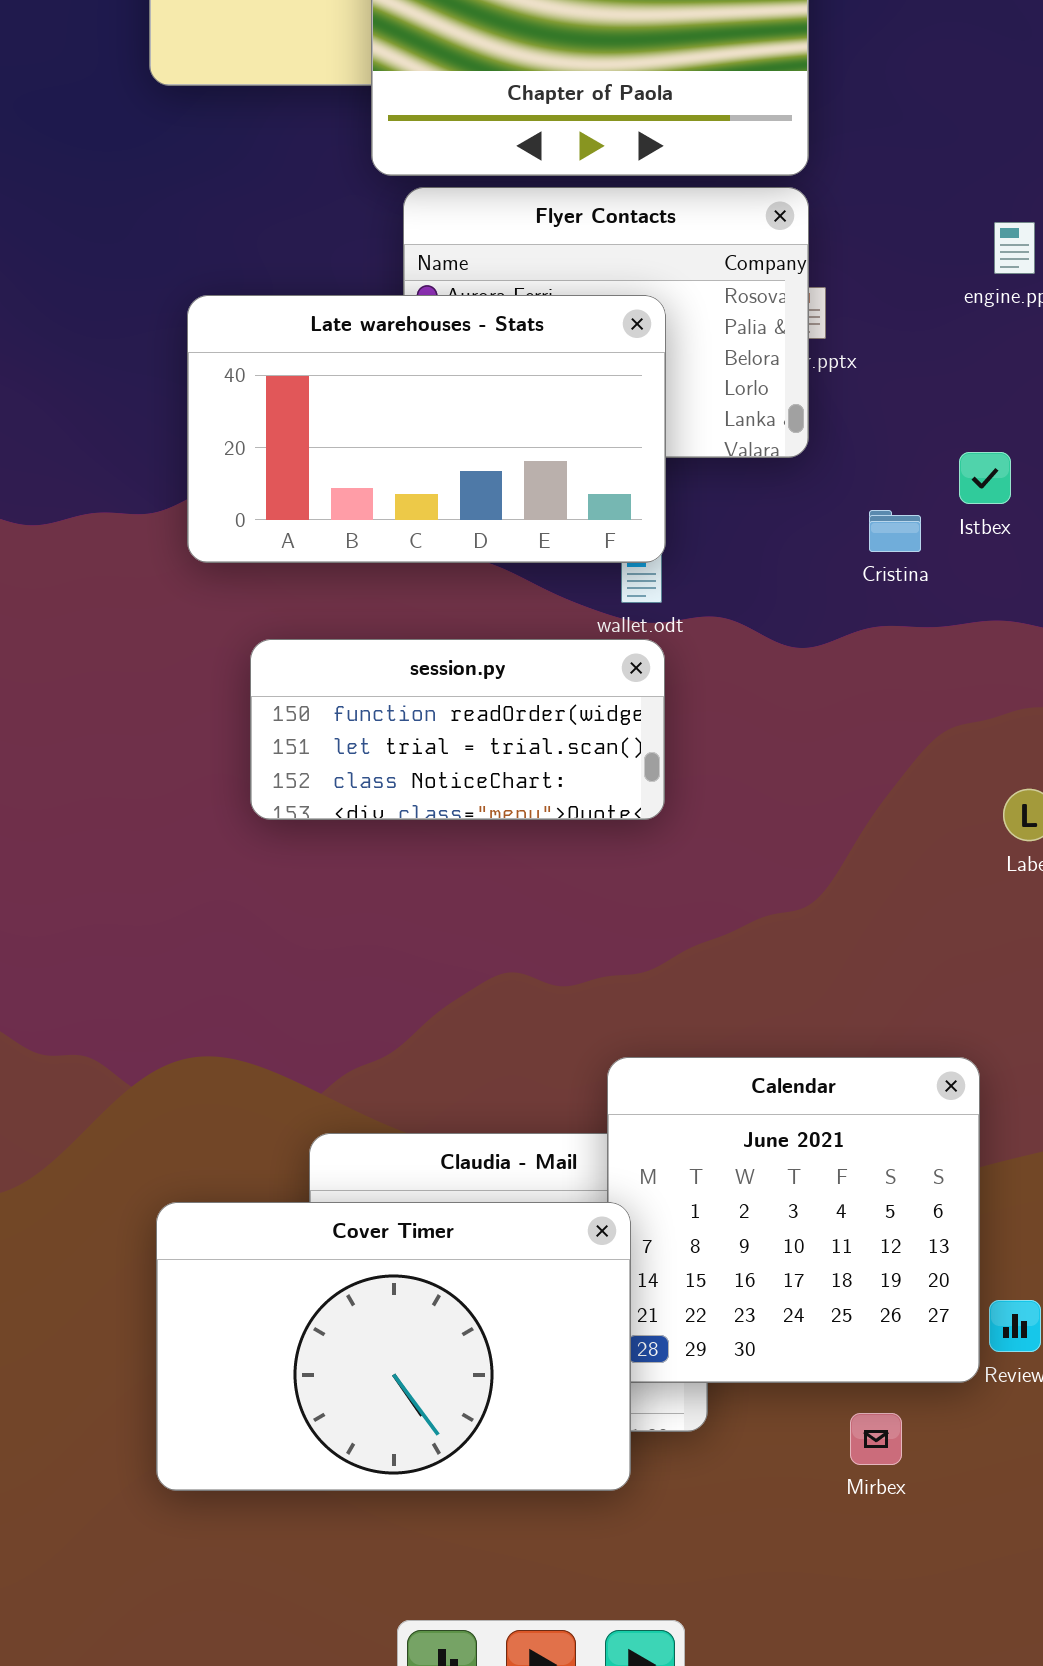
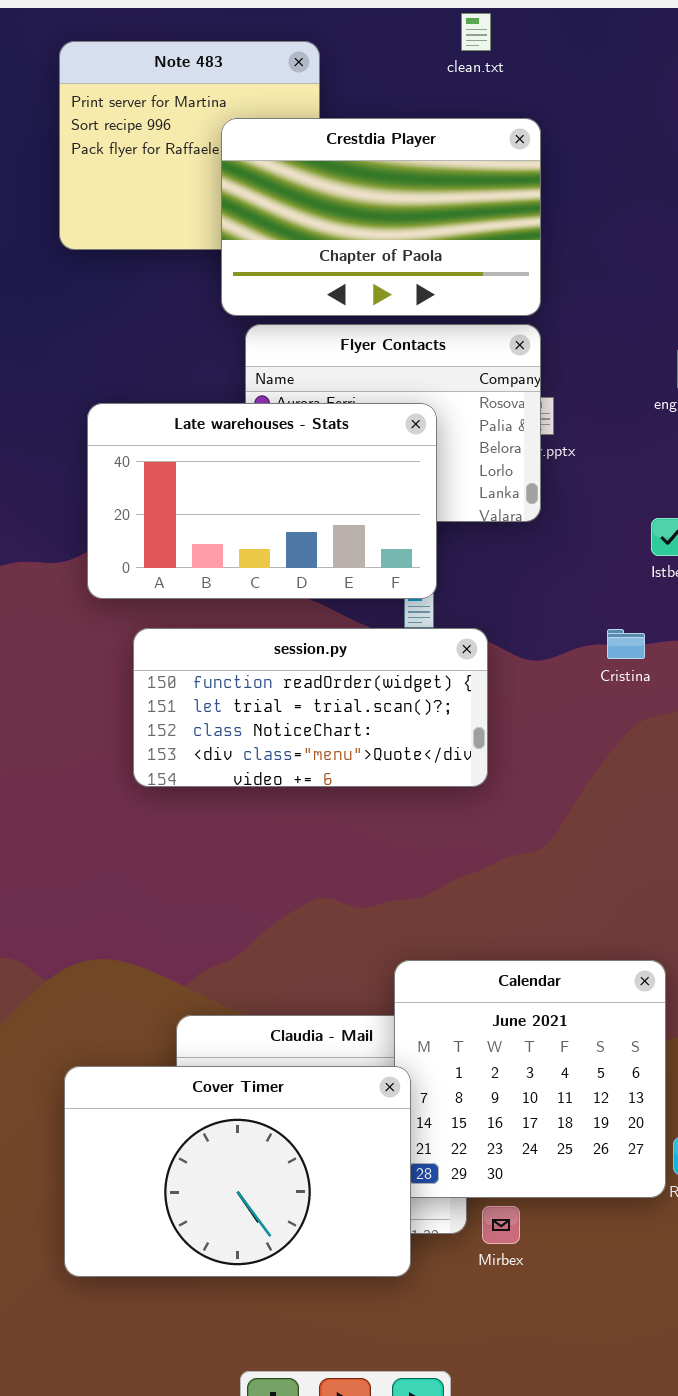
Cristina: [869,510,921,552] -> [607,629,645,659], moved
session.py: [250,639,665,820] -> [133,628,488,787], resized
Mirbex: [850,1413,902,1465] -> [482,1206,520,1244], moved

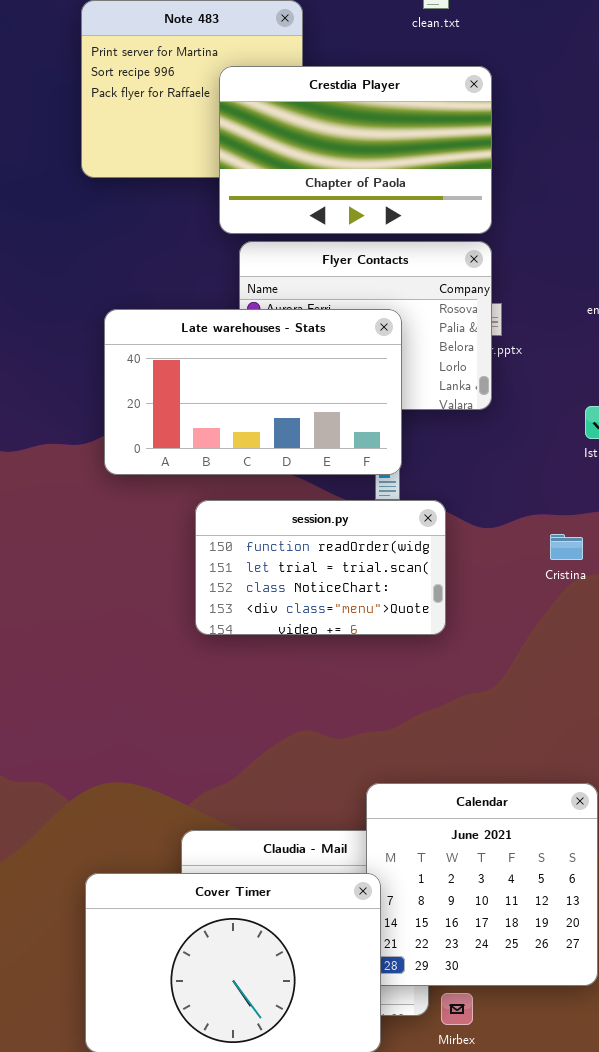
session.py: [133,628,488,787] -> [195,500,446,635], resized
Cristina: [607,629,645,659] -> [550,534,583,560], moved

